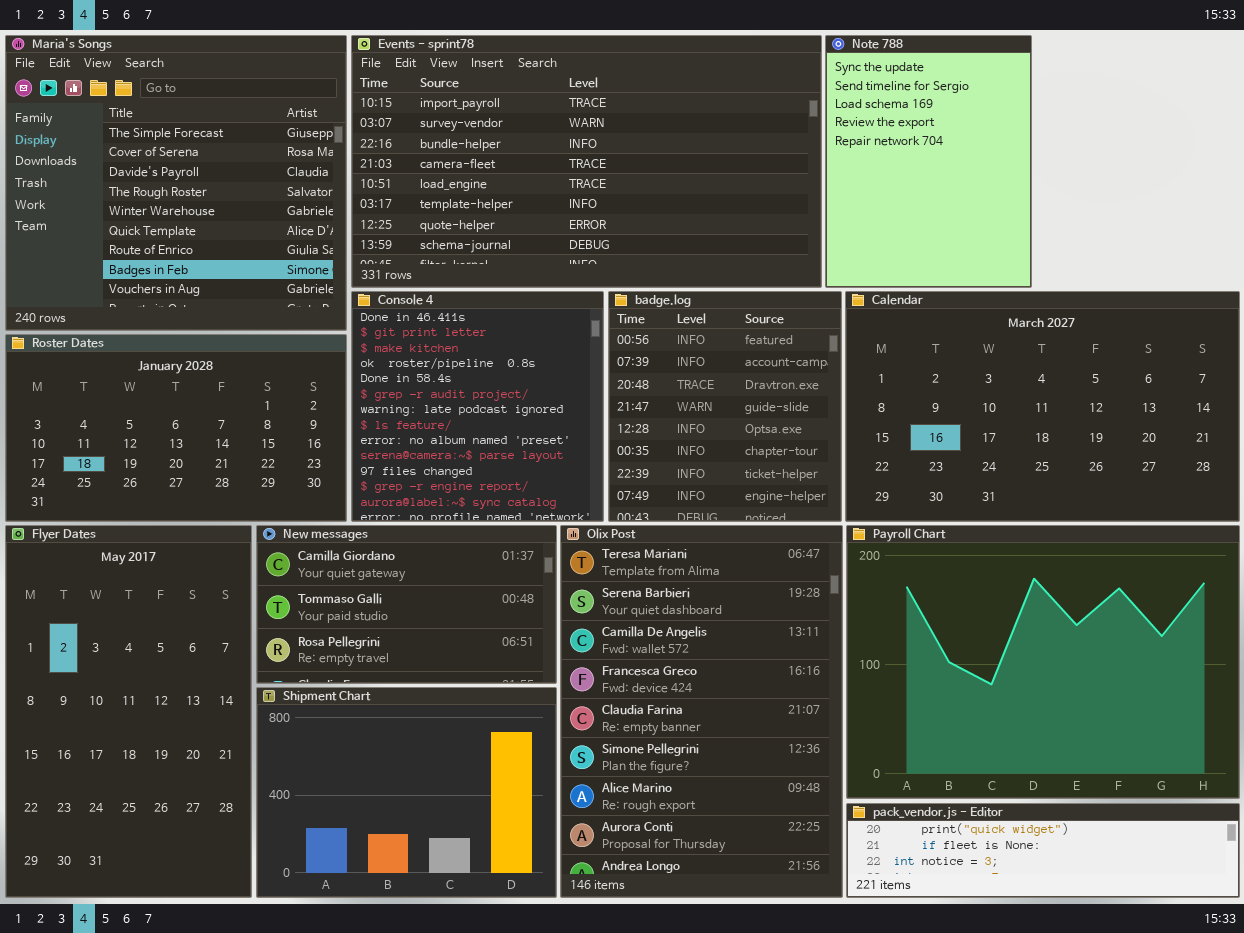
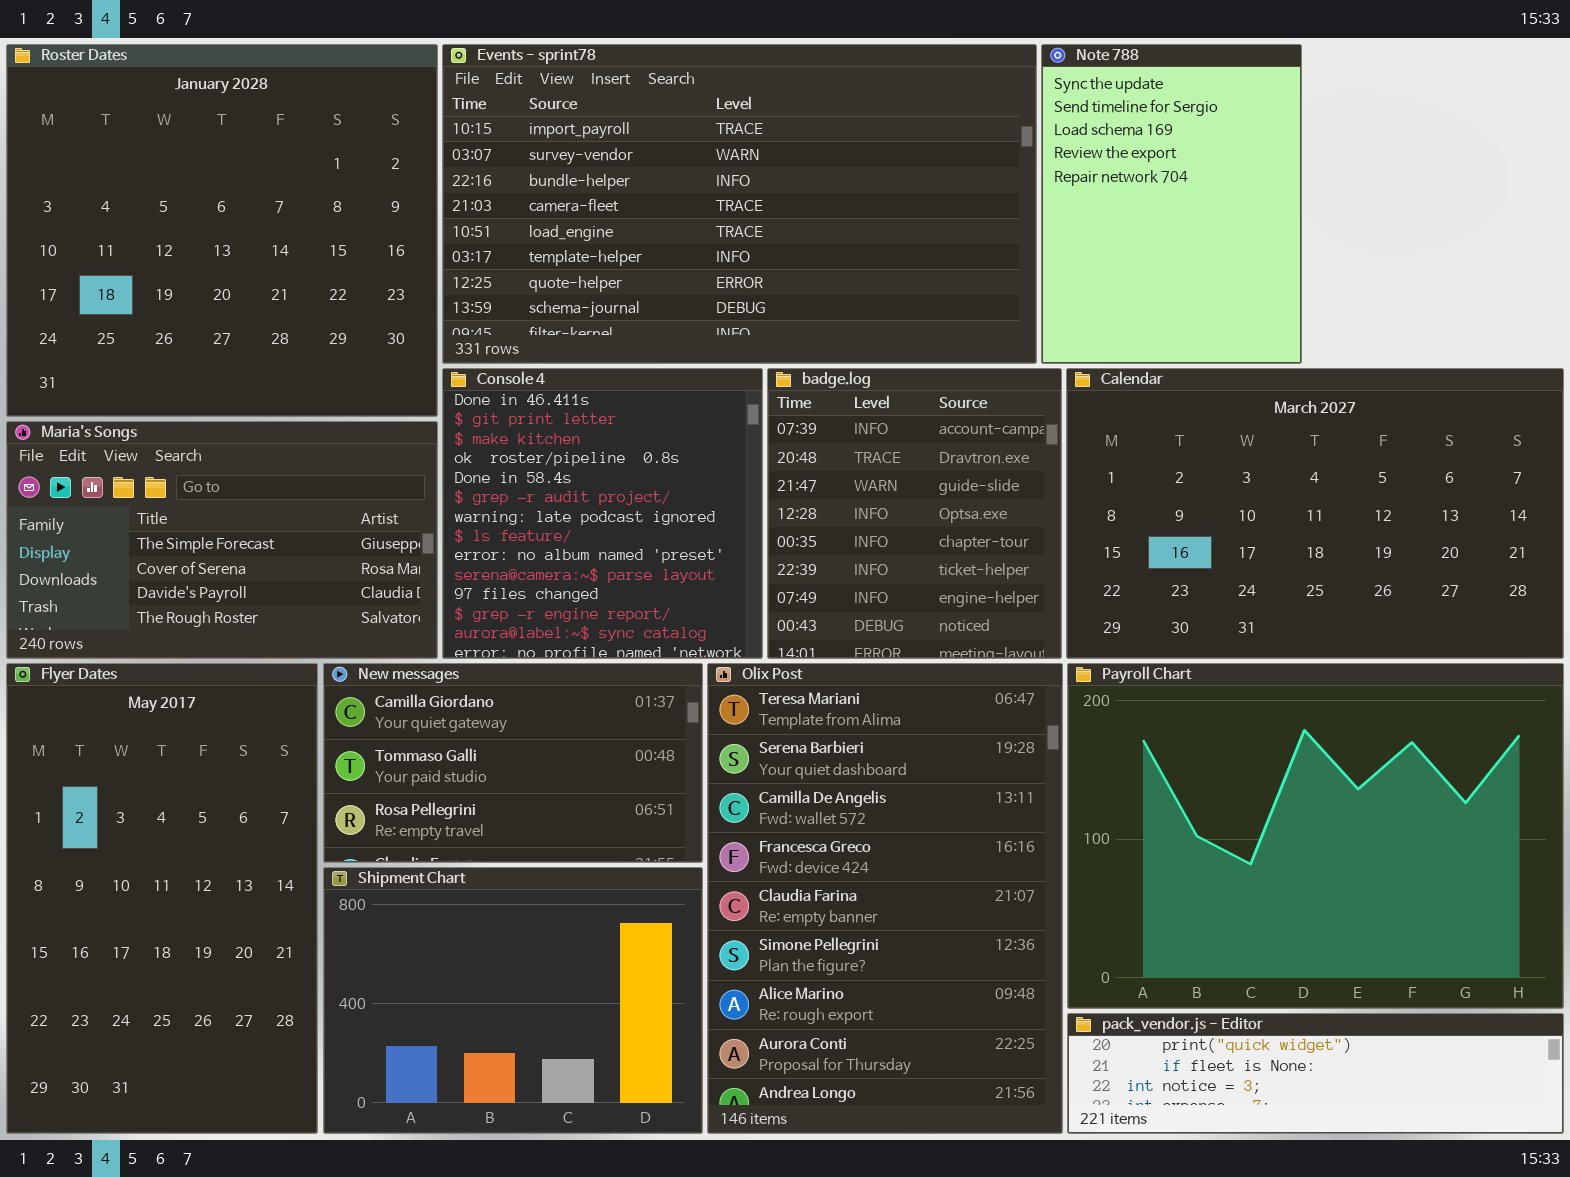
Maria's Songs: [5,35,347,331] -> [6,421,438,659], moved, resized
badge.log: [608,291,842,522] -> [767,368,1062,659], scrolled down 1 row
Roster Dates: [5,334,347,522] -> [6,44,438,417], moved, resized

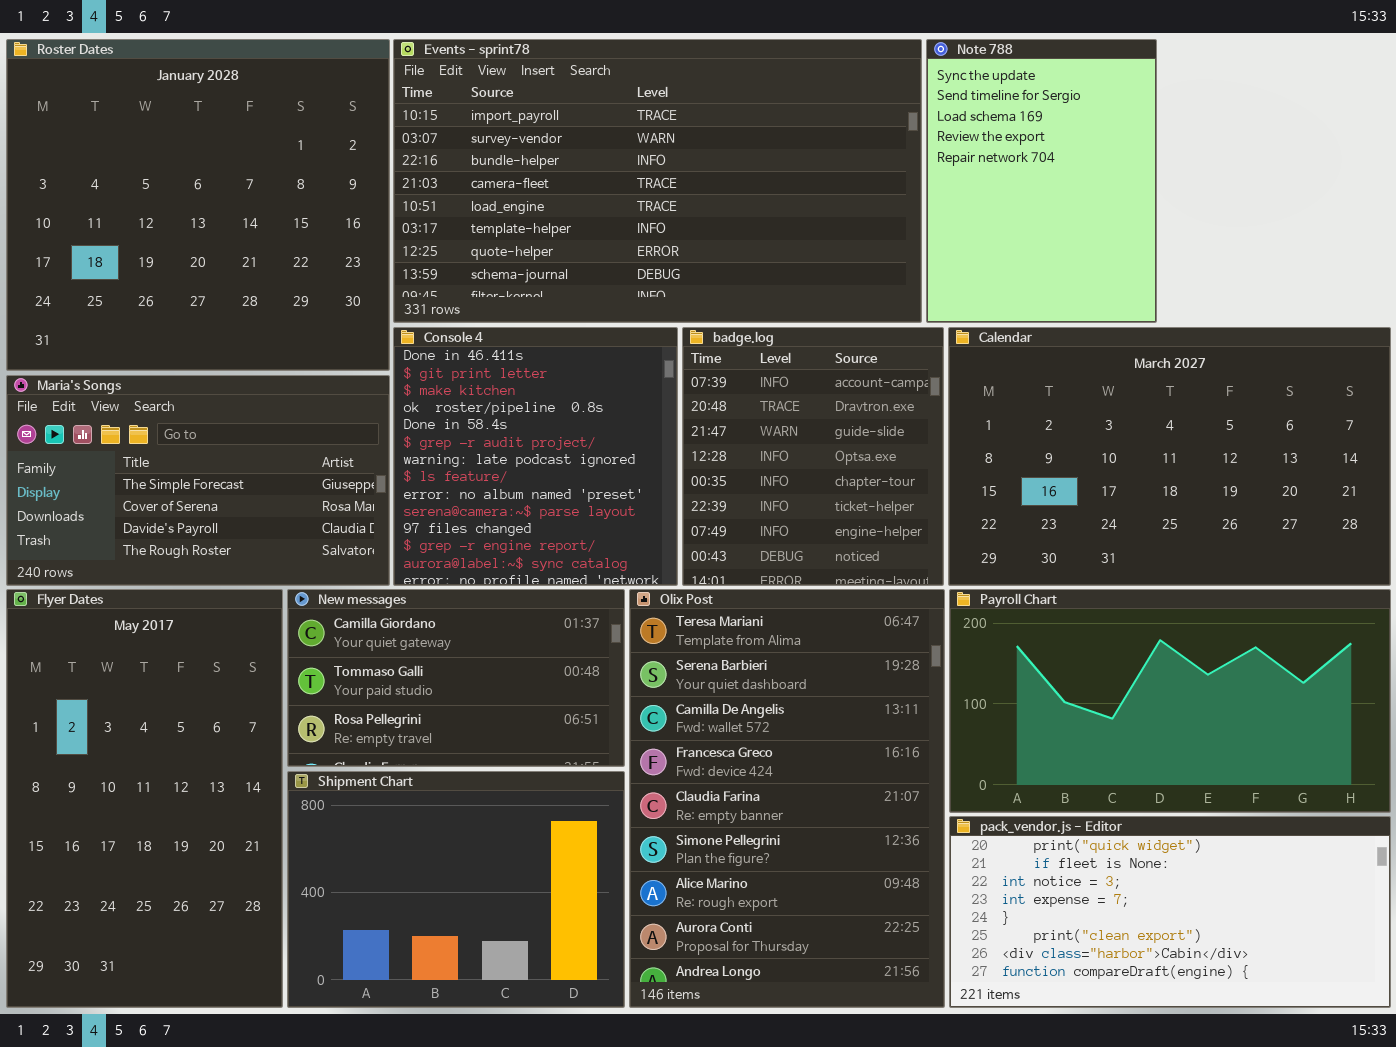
Payroll Chart: [1067,663,1564,1009] -> [949,589,1391,813], resized
pack_vendor.js - Editor: [1067,1013,1564,1134] -> [949,816,1391,1008], resized

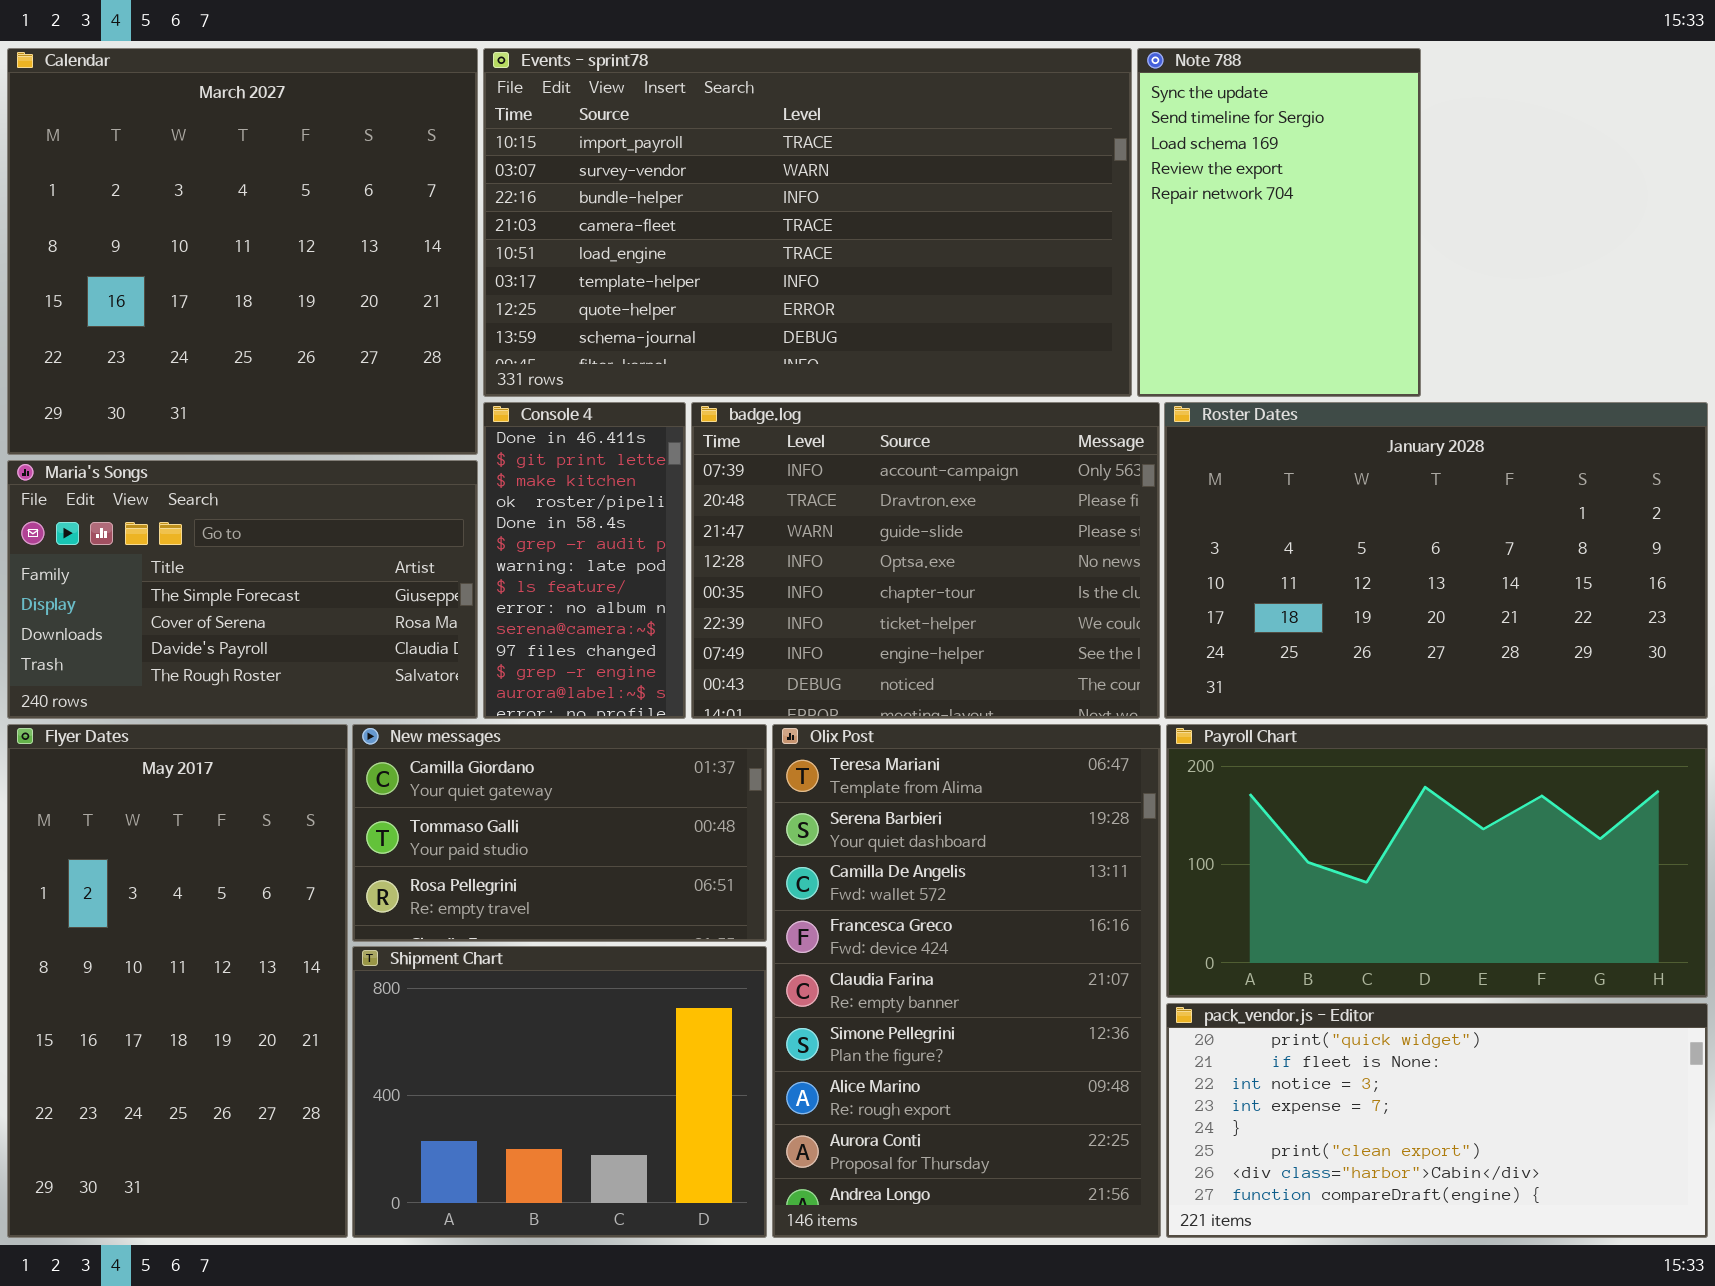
Roster Dates: [6,39,390,371] -> [1164,402,1708,719], moved, resized
Console 4: [393,327,678,586] -> [483,402,686,719], resized
badge.log: [682,327,944,586] -> [691,402,1160,719], resized
Calendar: [948,327,1391,586] -> [7,48,478,455], moved, resized

